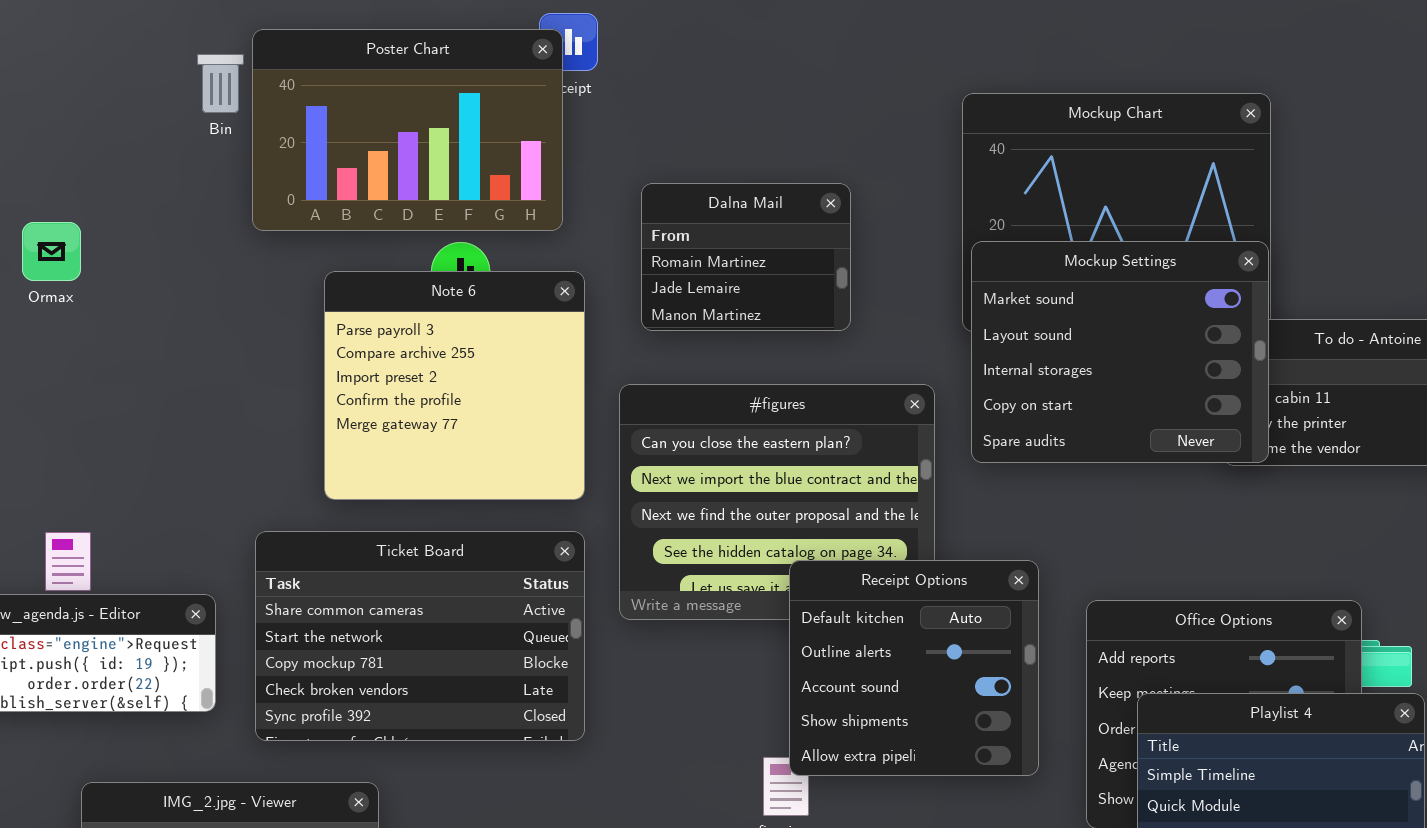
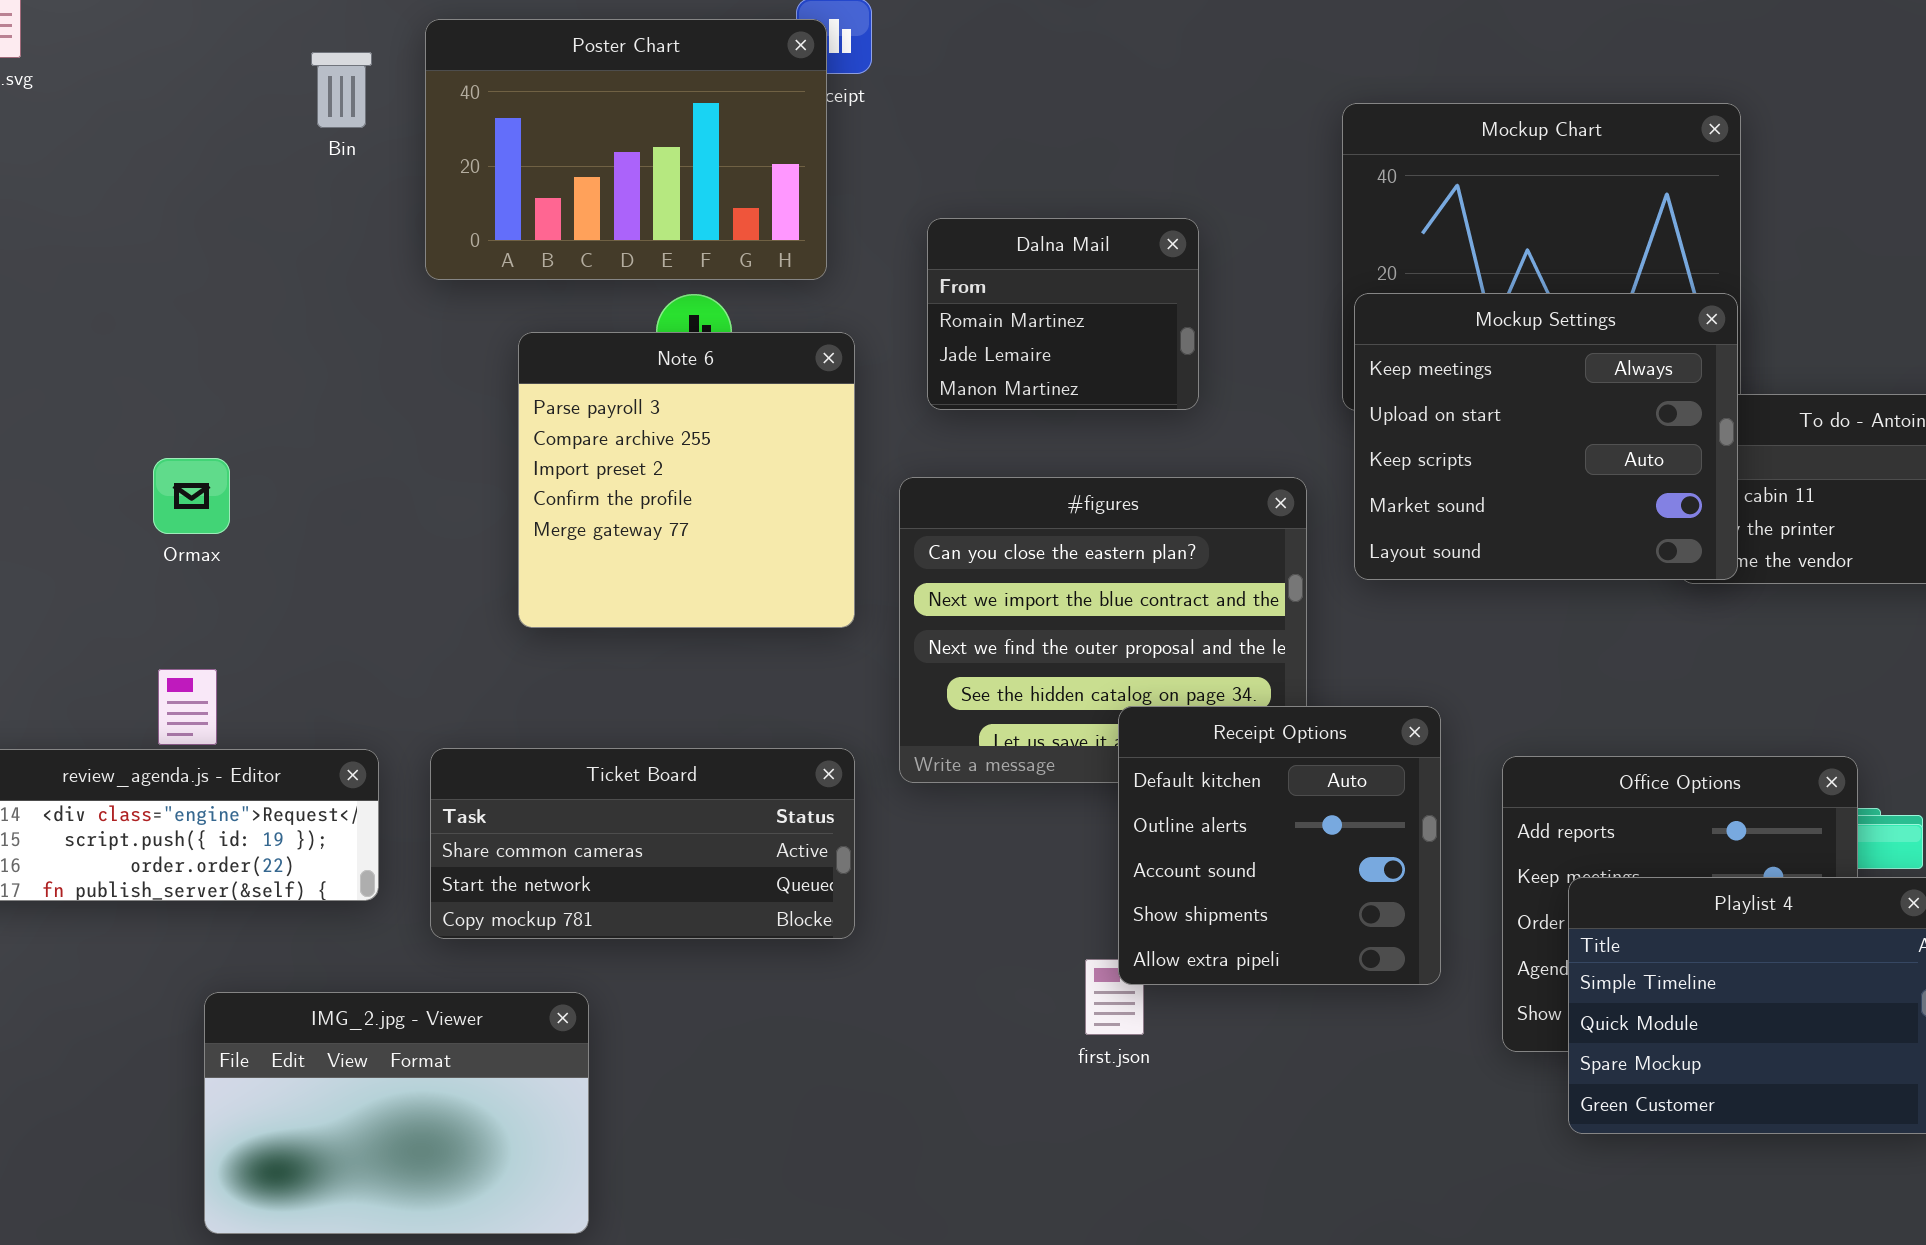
Bin: [197,54,244,113] -> [311,52,372,128], moved
Ormax: [22,222,81,281] -> [153,458,230,534], moved
Mockup Settings: [971,241,1269,463] -> [1354,293,1738,580], scrolled up 3 rows
Ticket Board: [255,531,585,741] -> [430,748,855,939], resized

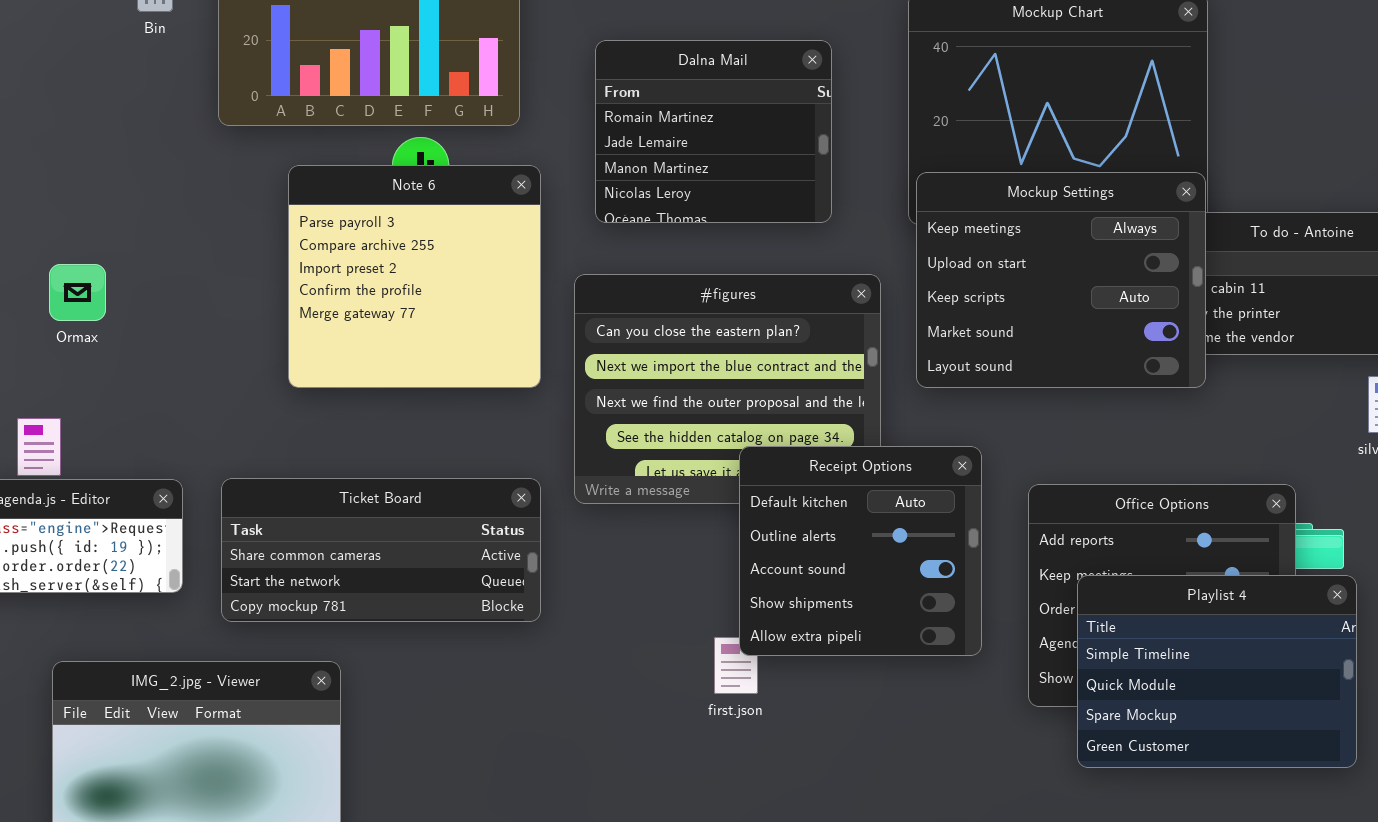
Dalna Mail: [927,218,1199,410] -> [595,40,832,223], resized
Mockup Settings: [1354,293,1738,580] -> [916,172,1206,388], moved
Ormax: [153,458,230,534] -> [49,264,106,321], moved

